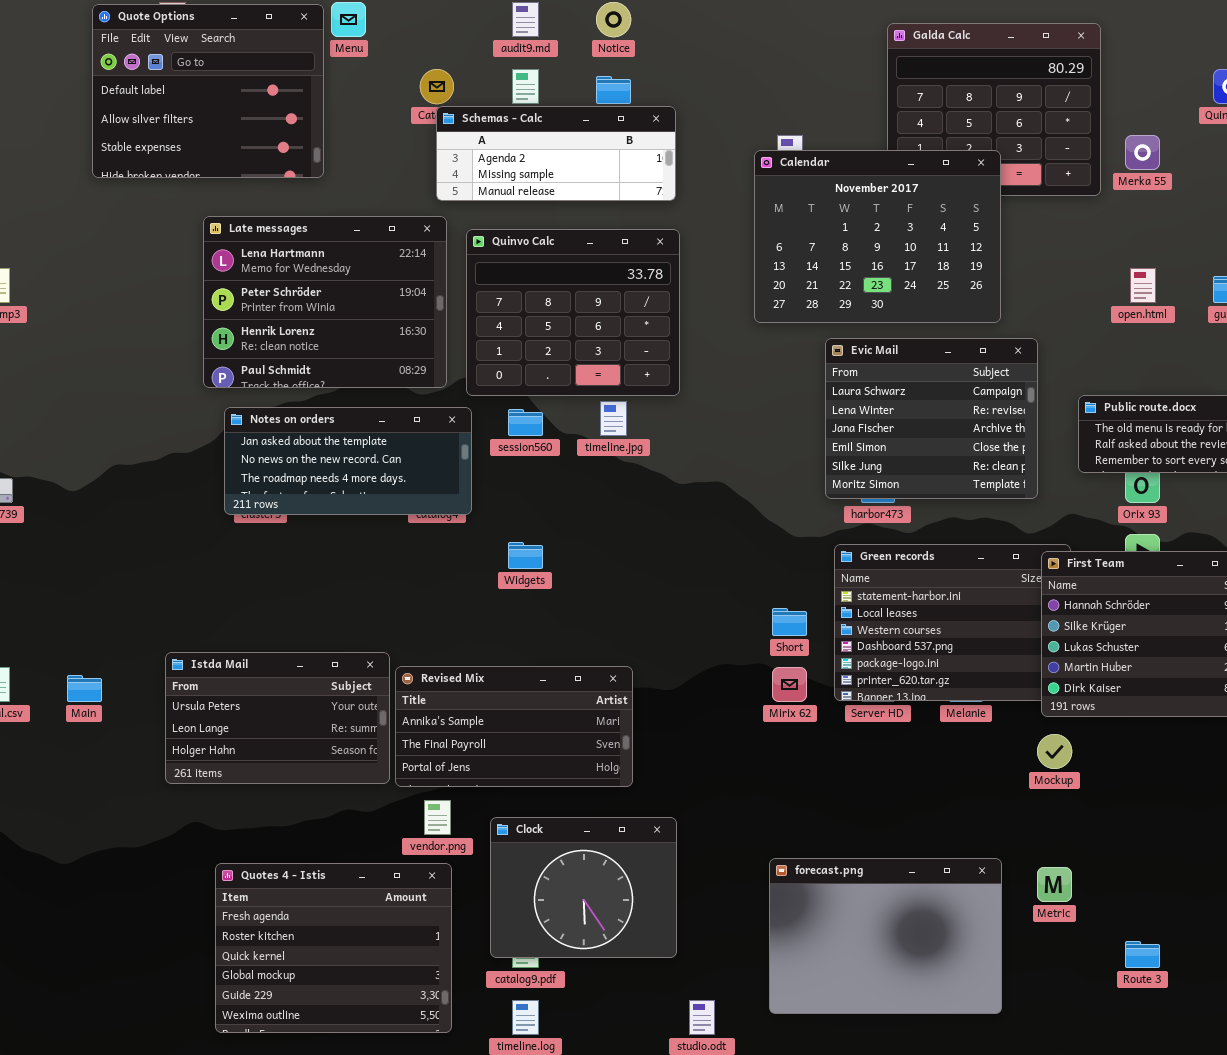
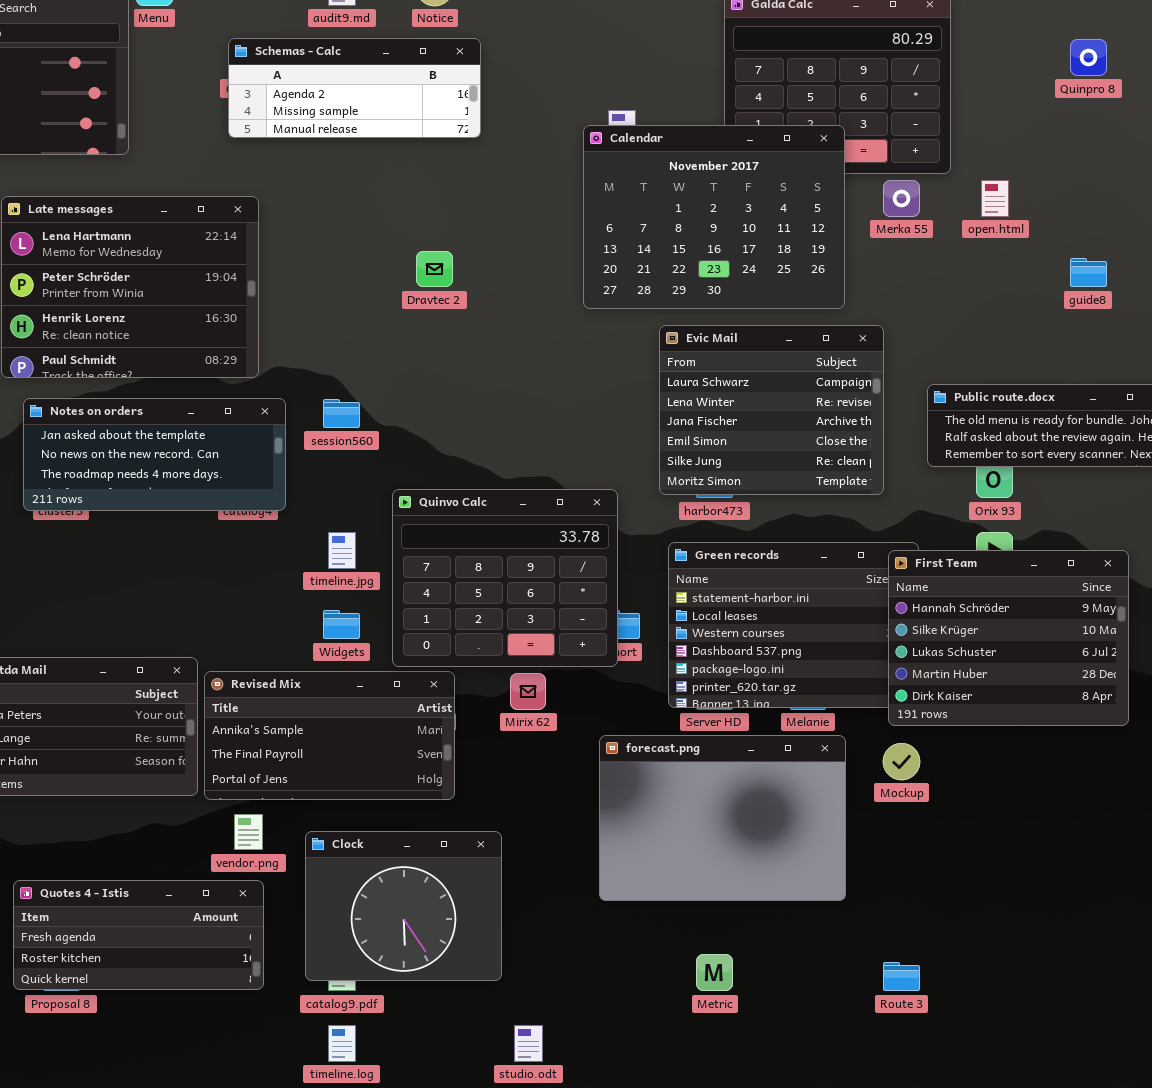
Schemas - Calc: [436,106,676,201] -> [228,38,481,138], moved
Merka 55: [1125,135,1160,170] -> [883,180,920,217], moved
Quinvo Calc: [466,229,680,396] -> [392,489,618,667], moved
open.html: [1130,268,1156,303] -> [981,180,1009,217], moved
timeline.jpg: [600,401,627,436] -> [328,532,356,569], moved
Widgets: [508,542,543,569] -> [323,610,360,639], moved
Mirix 62: [772,667,807,702] -> [510,673,546,710], moved
forecast.png: [769,858,1002,1014] -> [599,735,846,901], moved
Quotes 4 - Istis: [215,863,452,1033] -> [13,880,264,990], resized
Metric: [1037,867,1072,902] -> [696,954,733,991], moved
Route 3: [1125,941,1160,968] -> [883,962,920,991], moved

